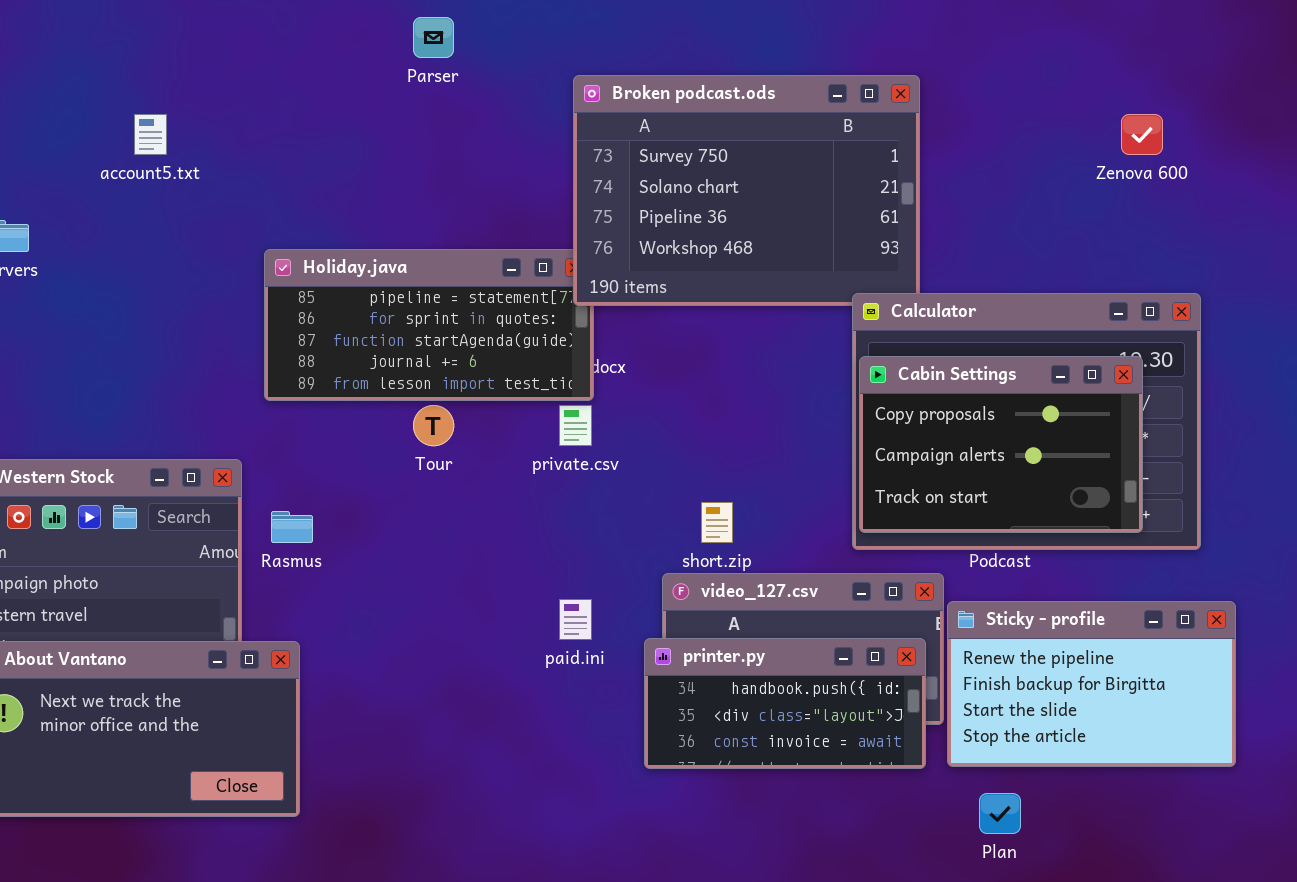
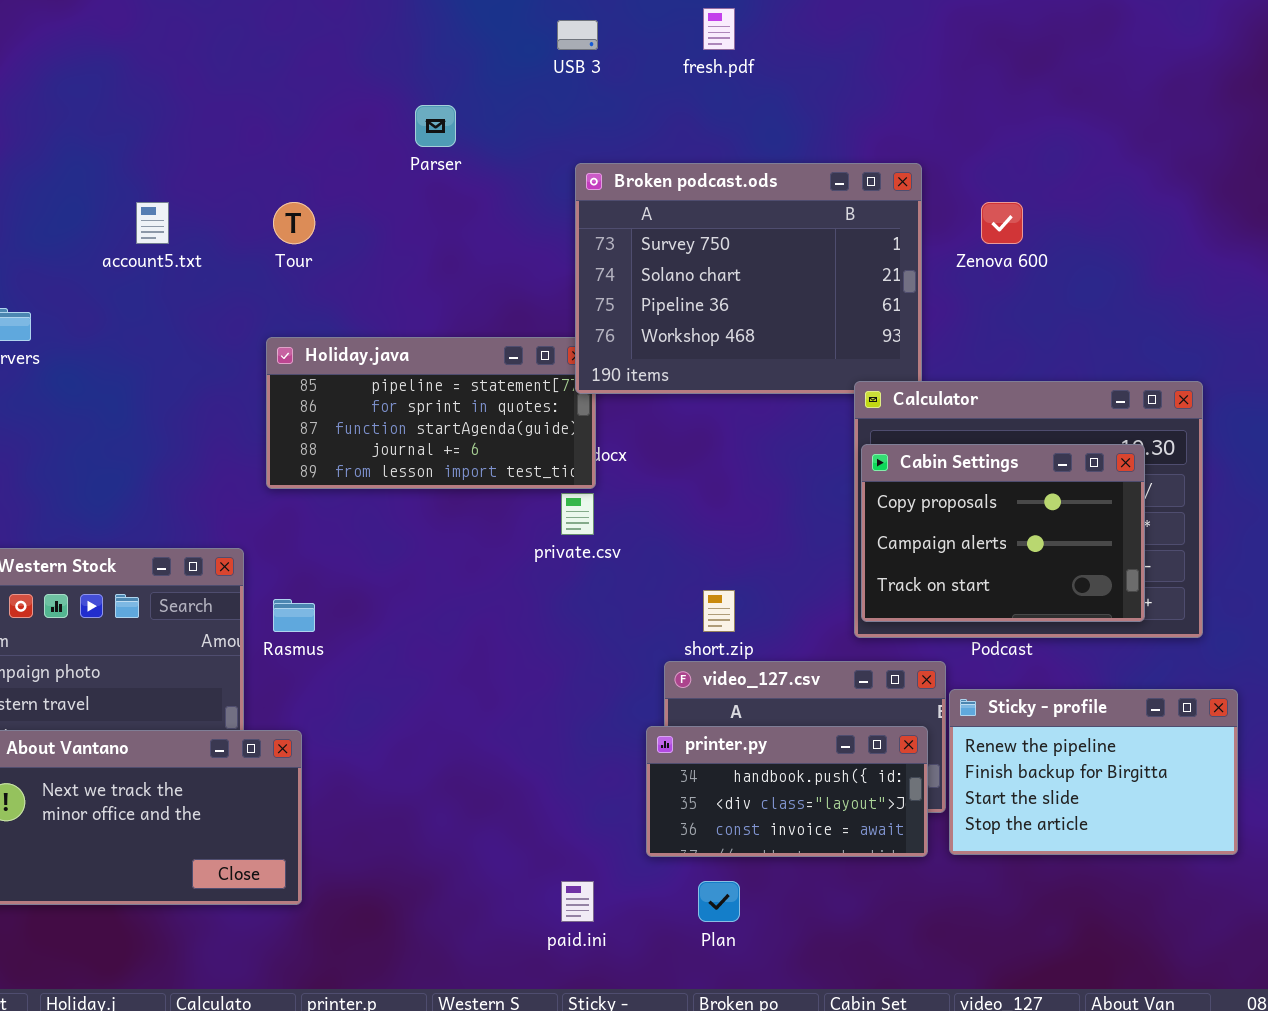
Zenova 600: [1121,114,1163,155] -> [981,202,1023,244], moved
Tour: [413,405,454,446] -> [273,202,315,244], moved
paid.ini: [559,599,592,640] -> [561,881,594,922], moved
Plan: [979,793,1021,834] -> [698,881,740,922], moved

